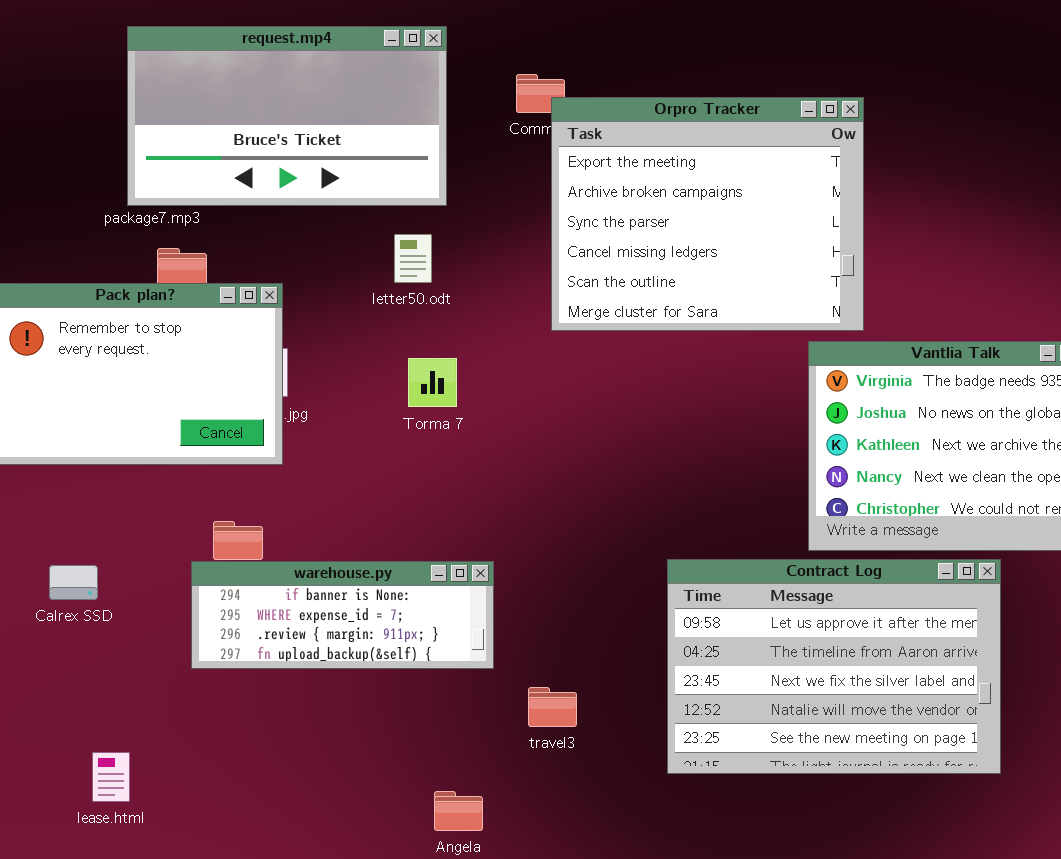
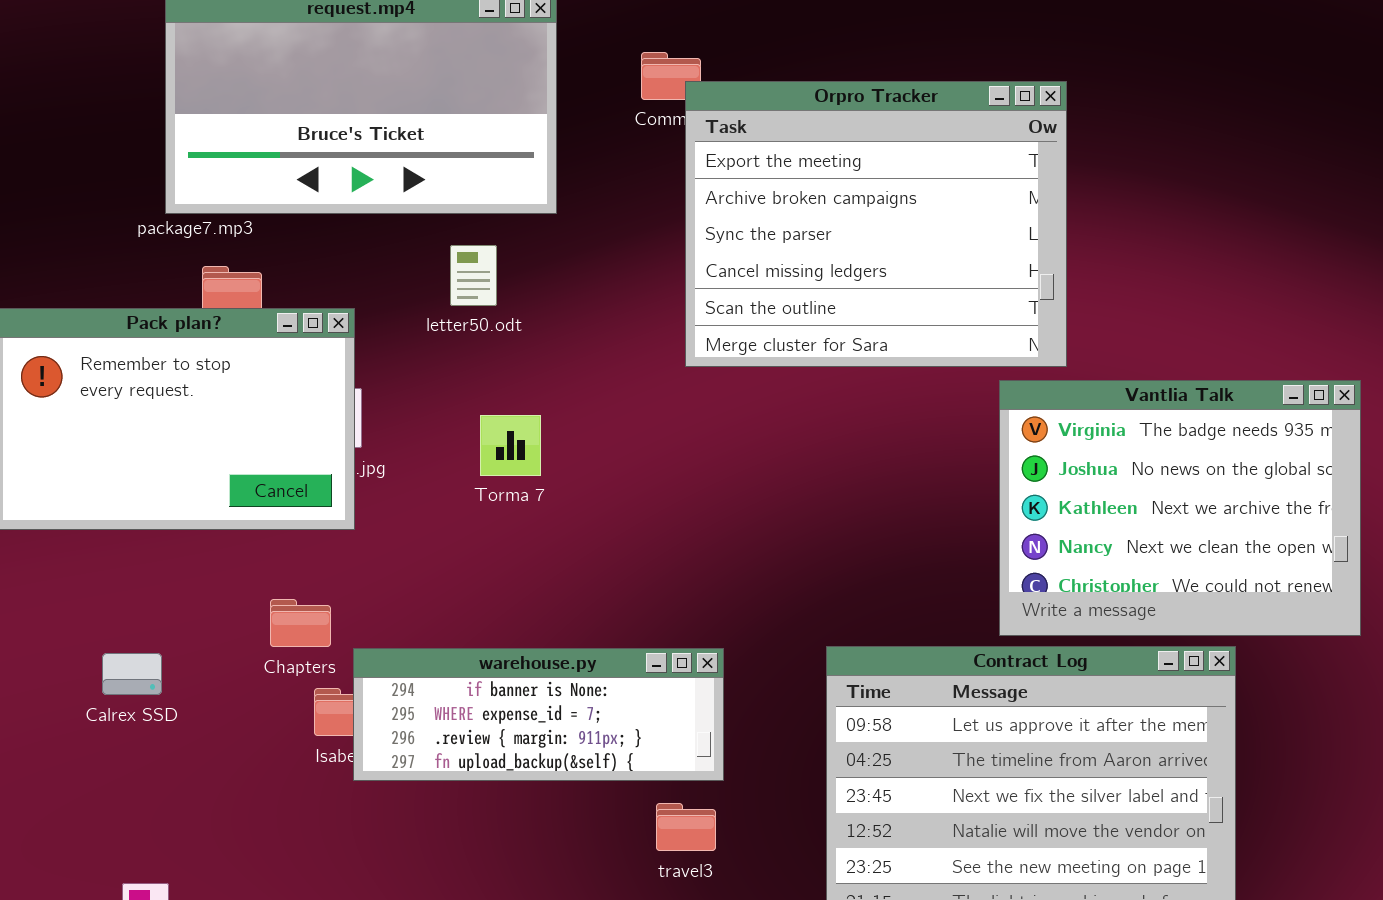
letter50.odt: [394,234,432,283] -> [450,245,497,306], moved
Torma 7: [408,358,457,407] -> [480,415,541,476], moved
warehouse.py: [191,561,494,669] -> [353,648,724,781], moved
Calrex SSD: [49,565,98,600] -> [102,653,162,695], moved

